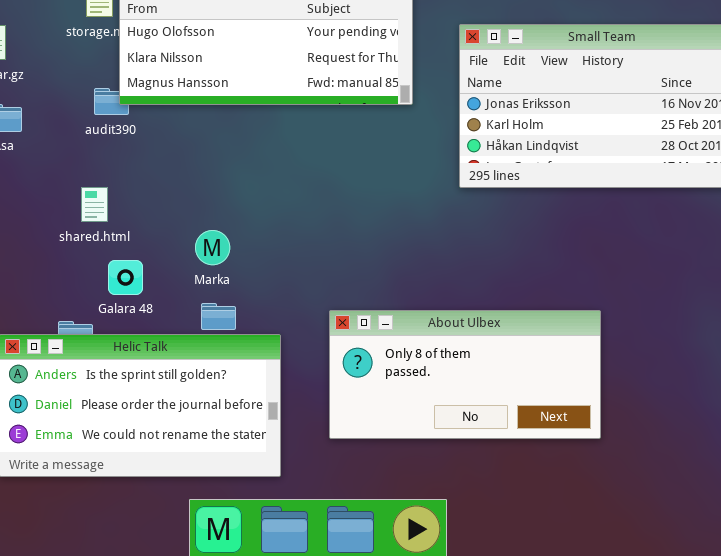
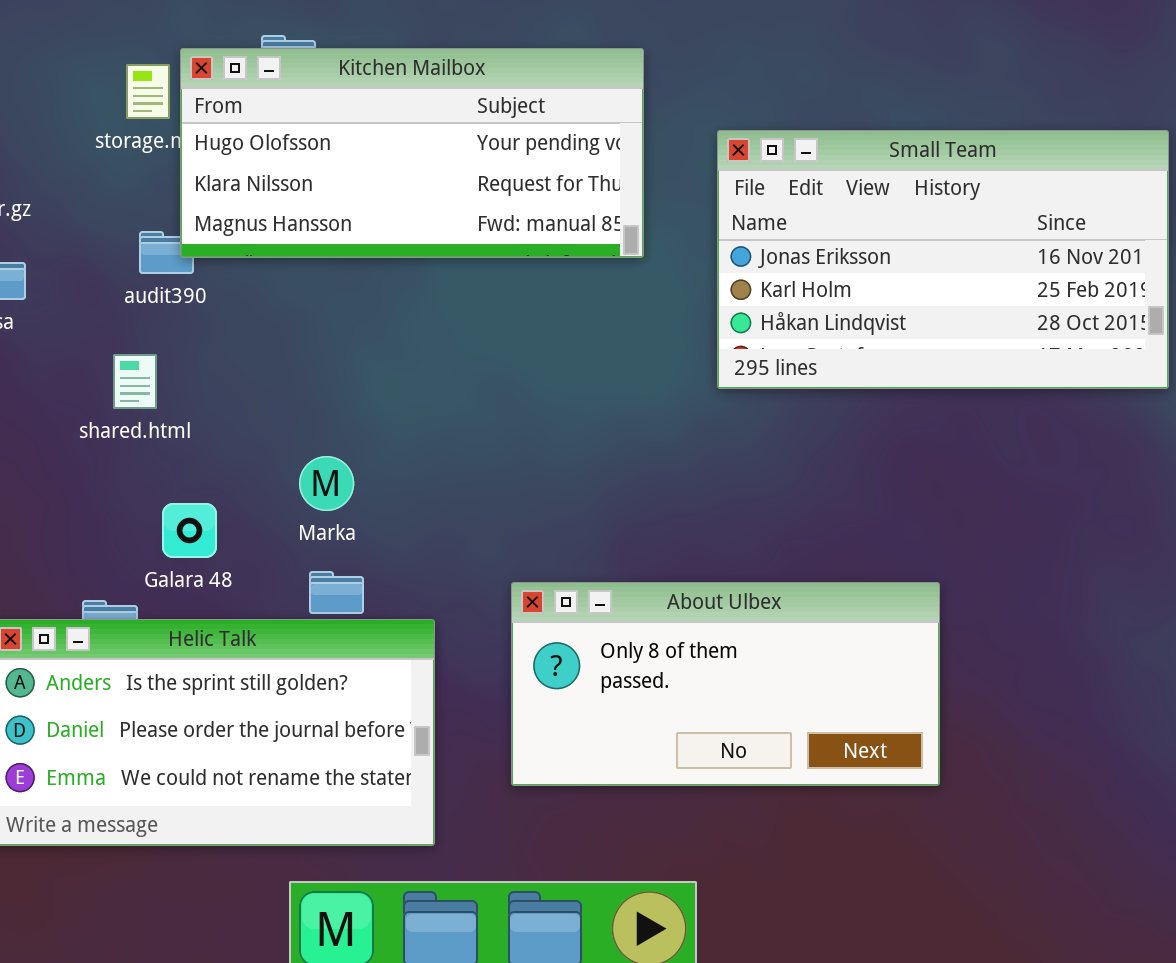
shared.html: [81,187,108,222] -> [113,354,157,409], moved

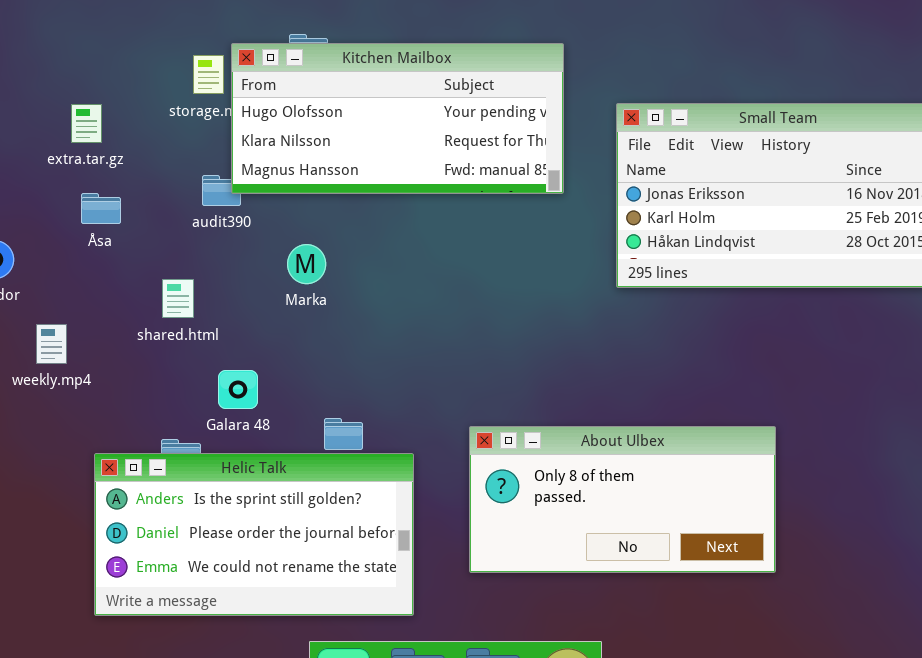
shared.html: [113,354,157,409] -> [162,279,194,318], moved
Marka: [299,456,354,511] -> [287,244,326,284], moved

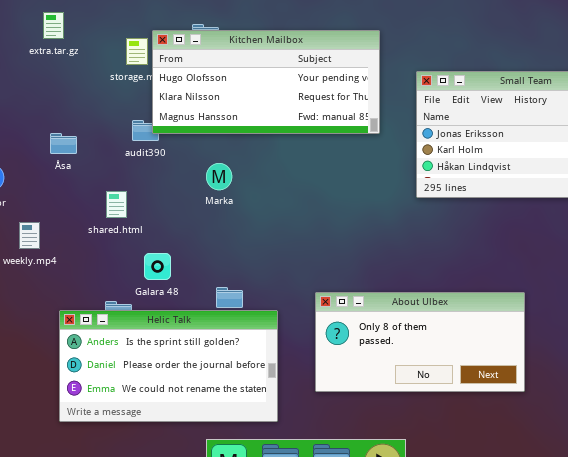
extra.tar.gz: [71,104,102,143] -> [43,12,64,39], moved
Marka: [287,244,326,284] -> [206,163,232,190], moved

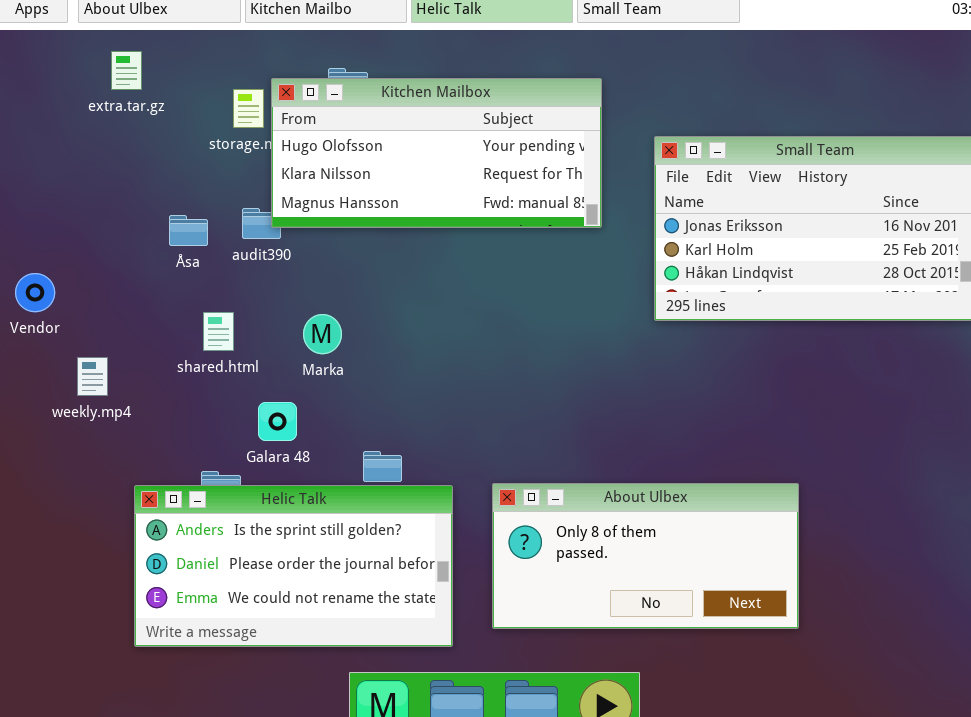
Åsa: [50,133,77,154] -> [169,215,208,246], moved
Marka: [206,163,232,190] -> [303,314,342,354], moved
About Ulbex: [315,292,525,392] -> [492,483,799,629], moved

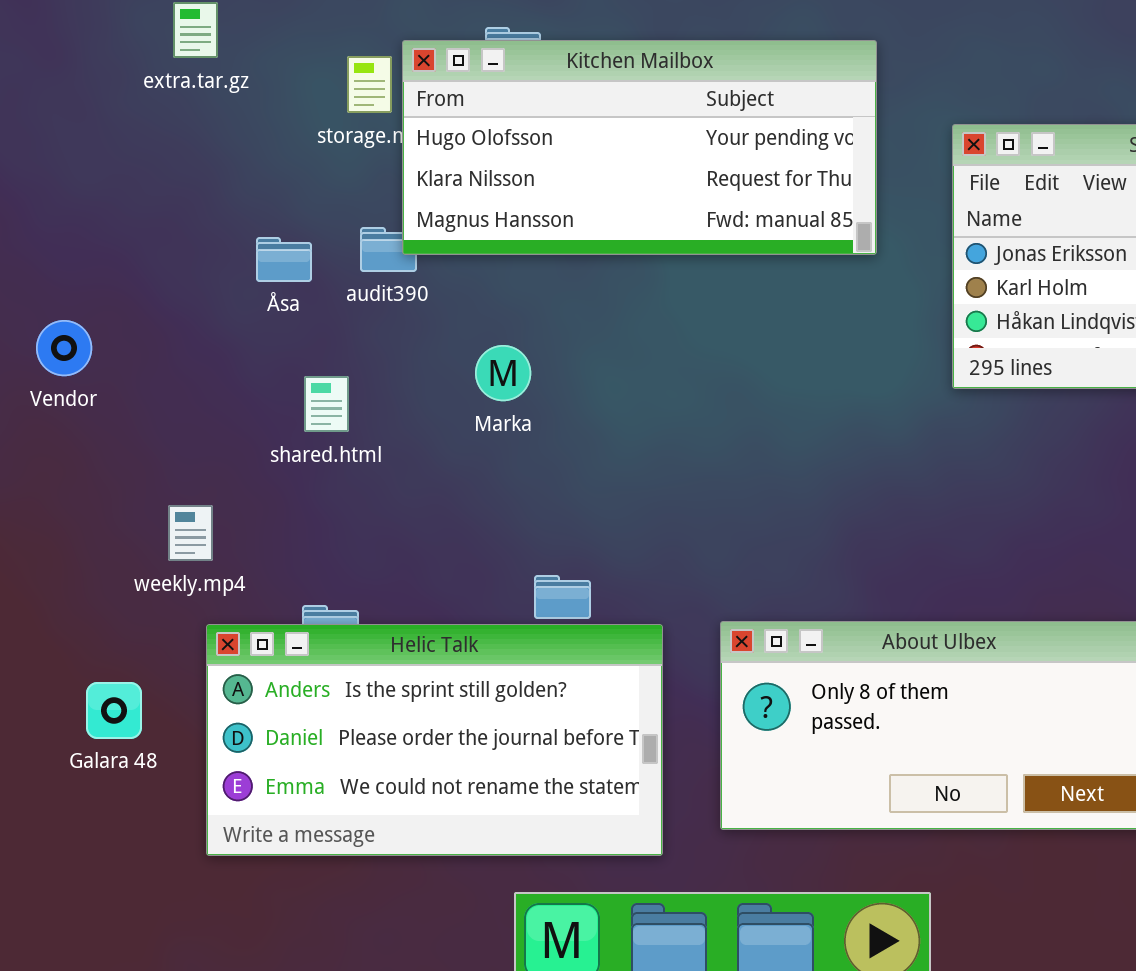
Marka: [303,314,342,354] -> [475,345,531,401], moved
weekly.mp4: [77,357,108,396] -> [168,505,213,561], moved
Galara 48: [258,402,297,441] -> [86,682,142,739], moved

